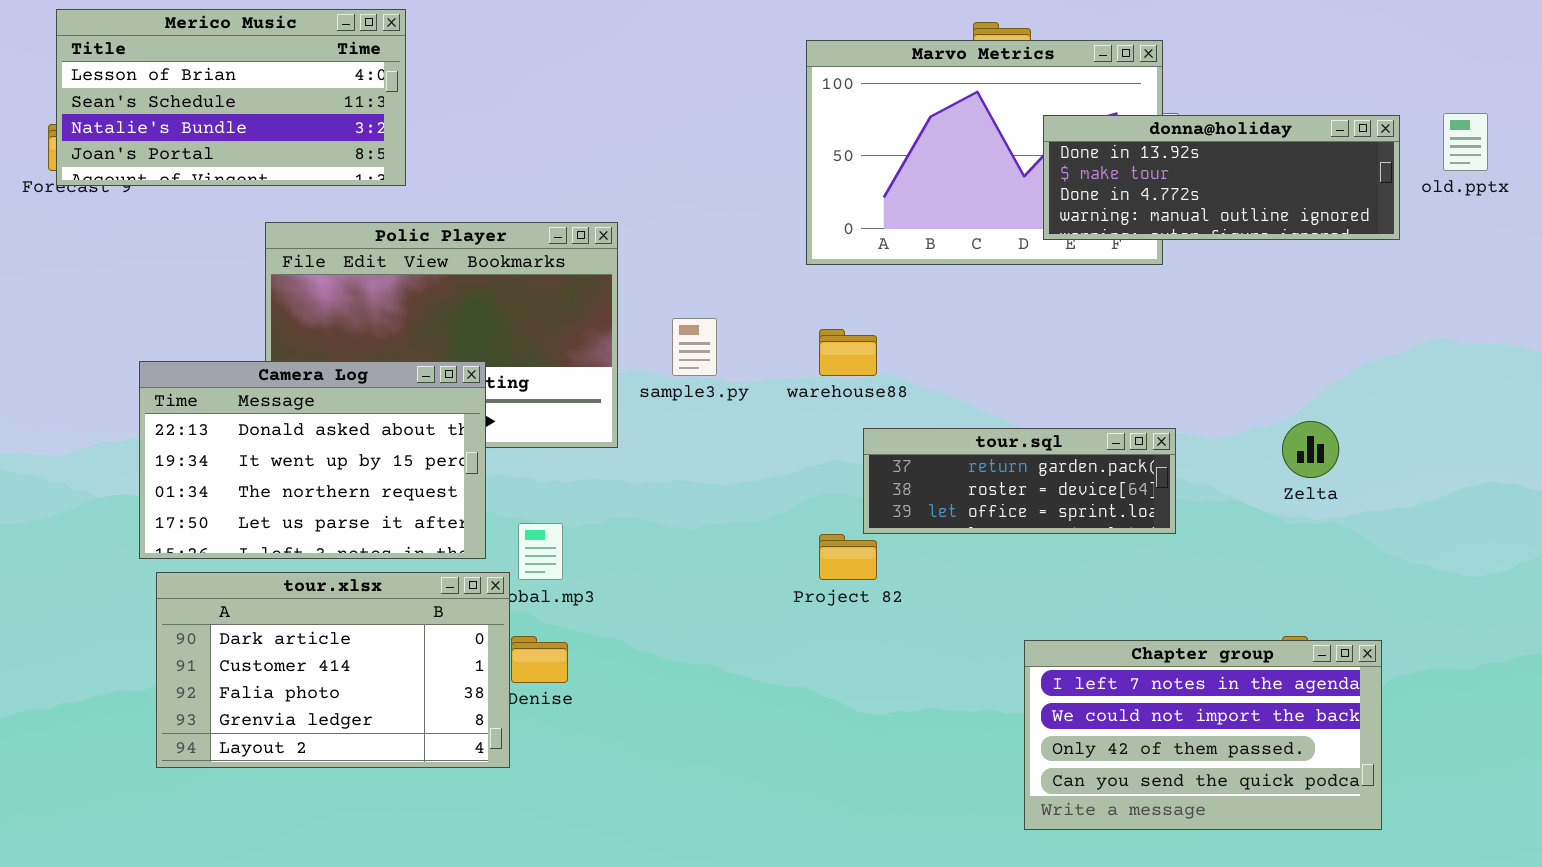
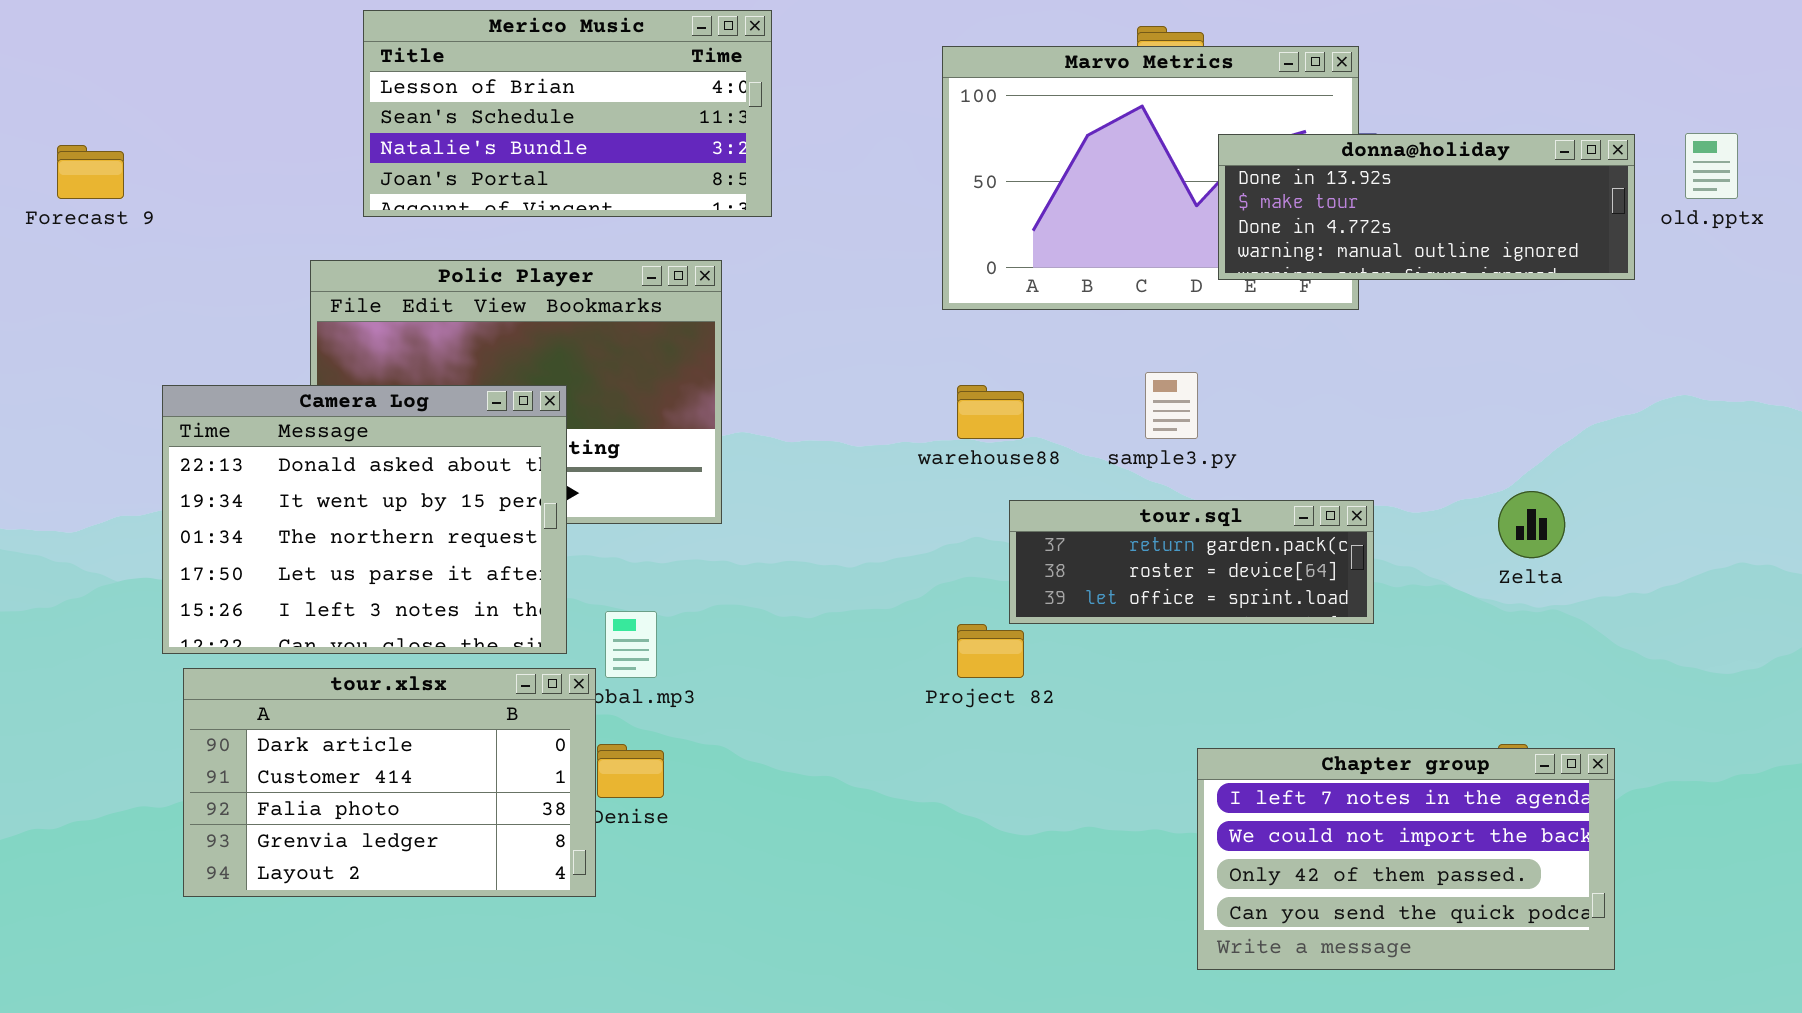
Merico Music: [56,9,406,186] -> [363,10,772,217], moved
sample3.py: [672,318,717,376] -> [1145,372,1198,439], moved
Camera Log: [139,361,486,559] -> [162,385,567,654], resized

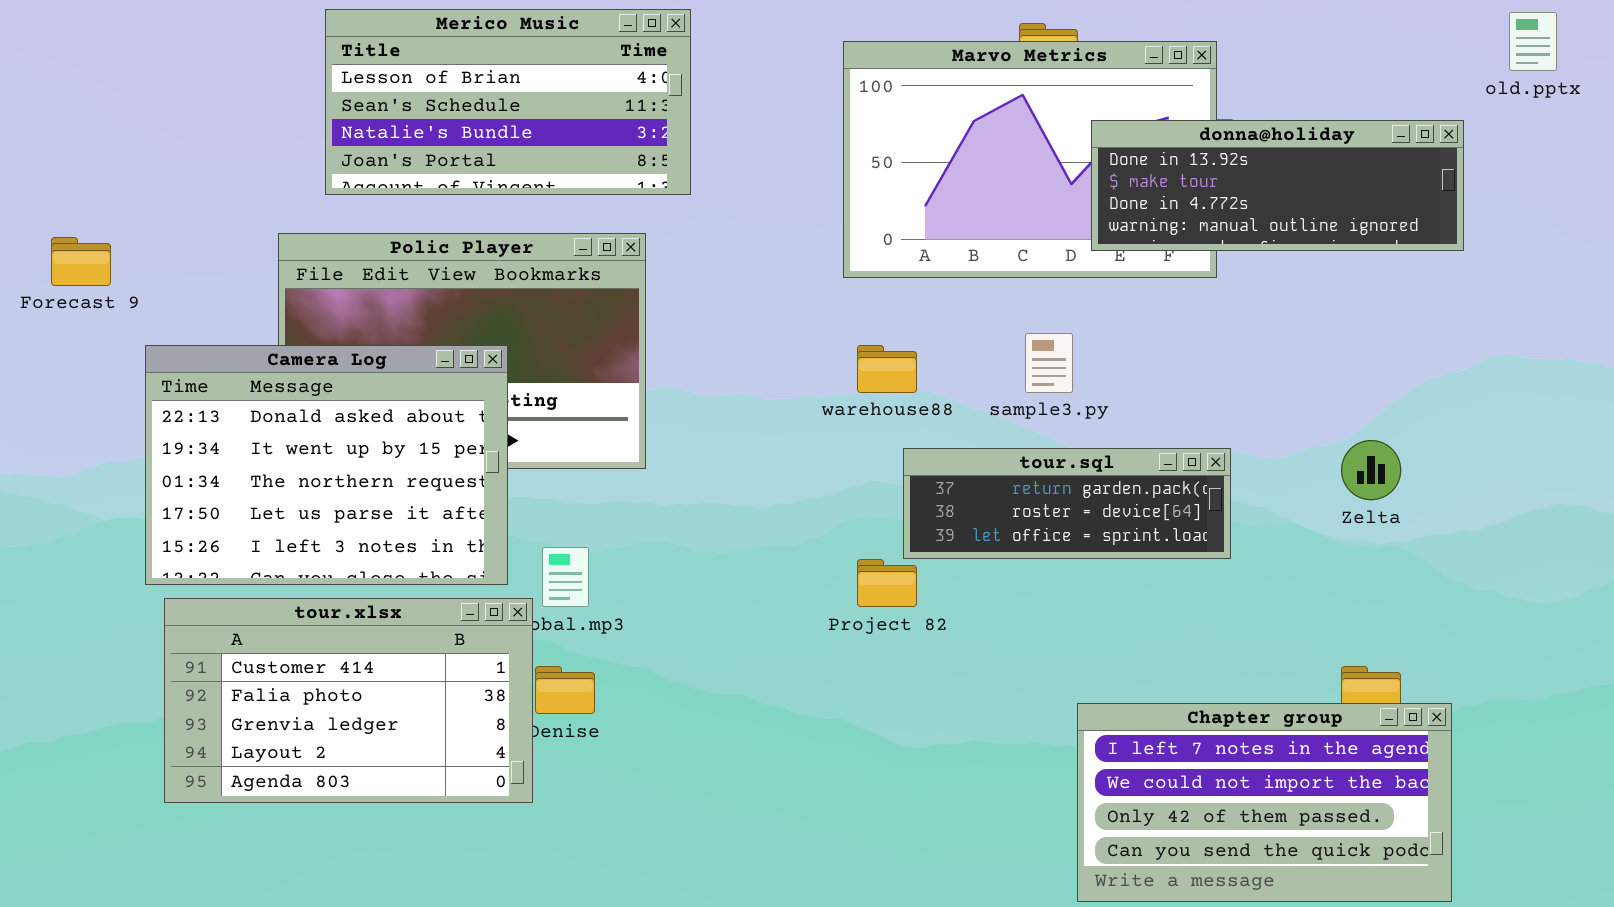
old.pptx: [1685,133,1738,199] -> [1509,12,1557,71], moved
Forecast 9: [57,145,124,199] -> [51,237,111,286], moved
tour.xlsx: [183,668,596,897] -> [164,598,533,803], scrolled down 1 row
Chapter group: [1197,748,1615,970] -> [1077,703,1452,902], moved

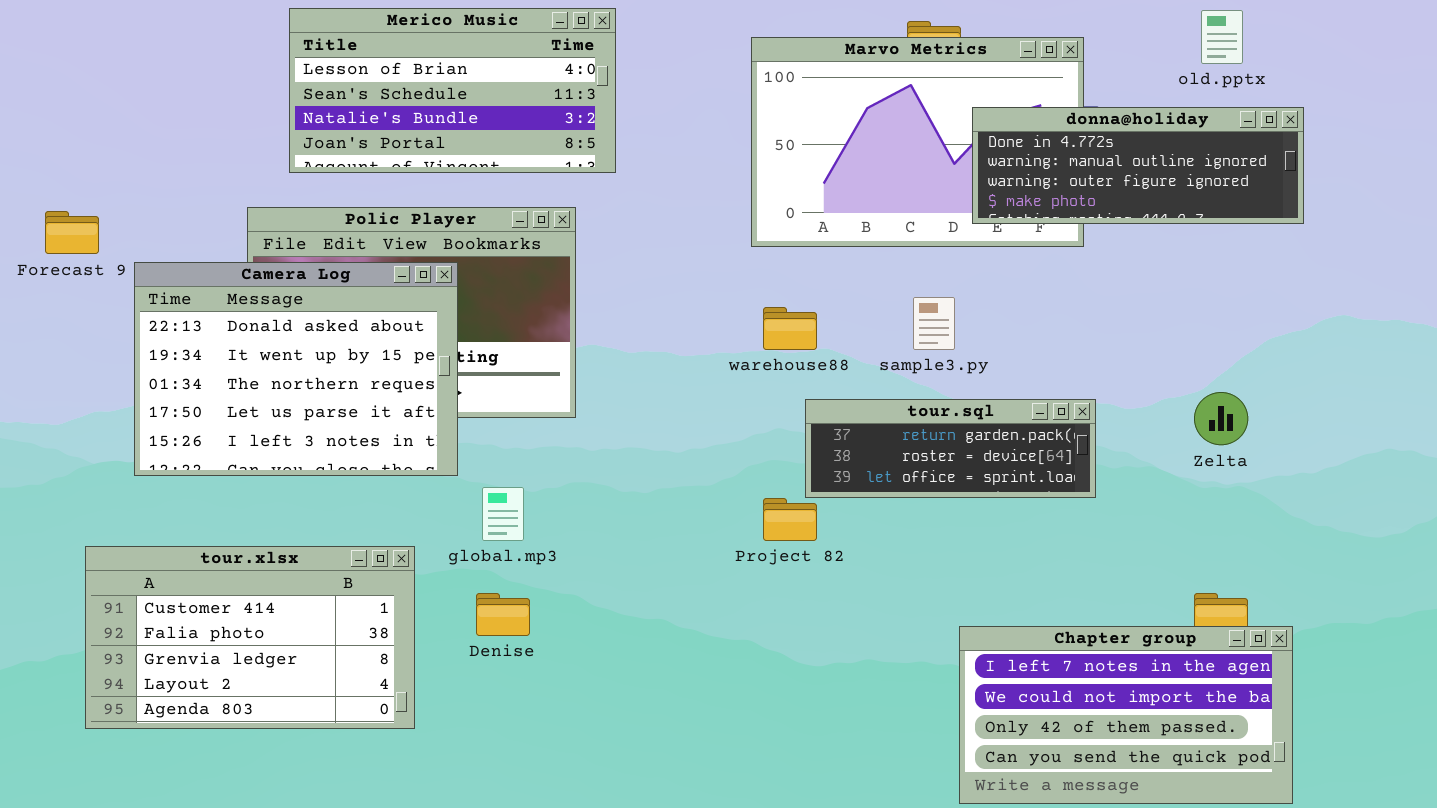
old.pptx: [1509,12,1557,71] -> [1201,10,1243,64], moved
donna@holiday: [1091,120,1464,251] -> [972,107,1304,224], scrolled down 2 rows
Camera Log: [145,345,508,585] -> [134,262,458,476], moved
tour.xlsx: [164,598,533,803] -> [85,546,415,729], moved

